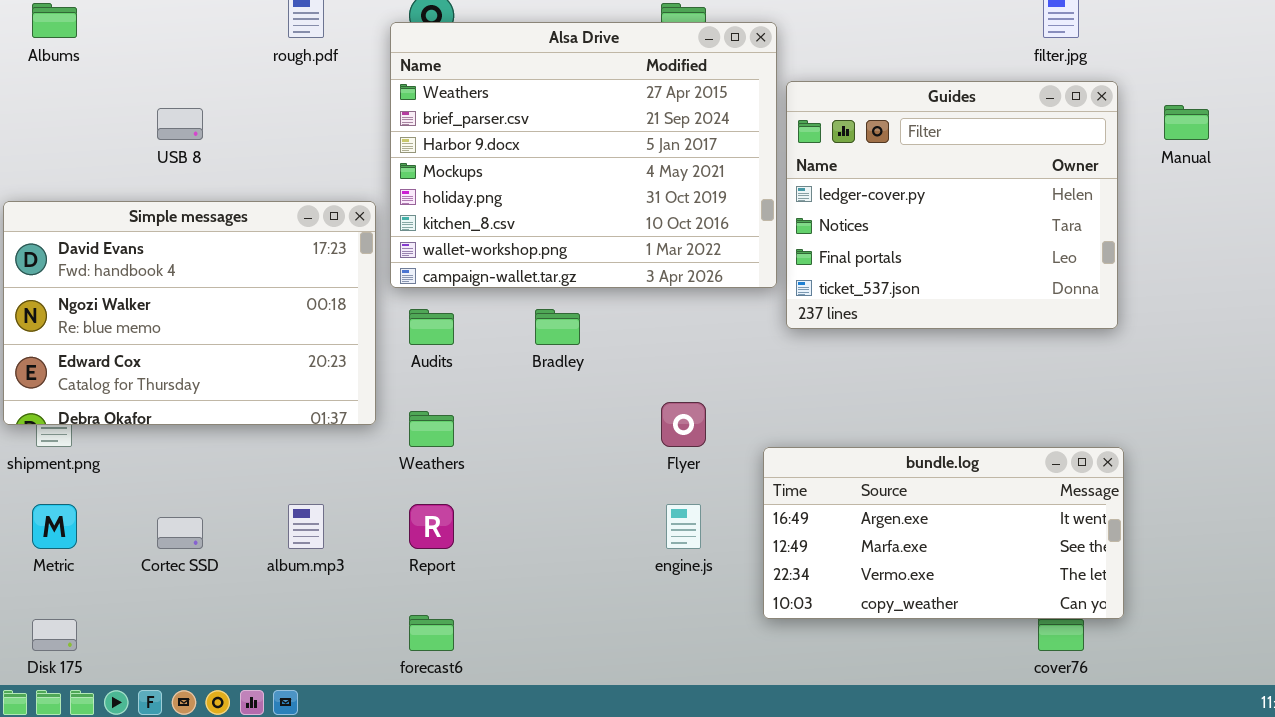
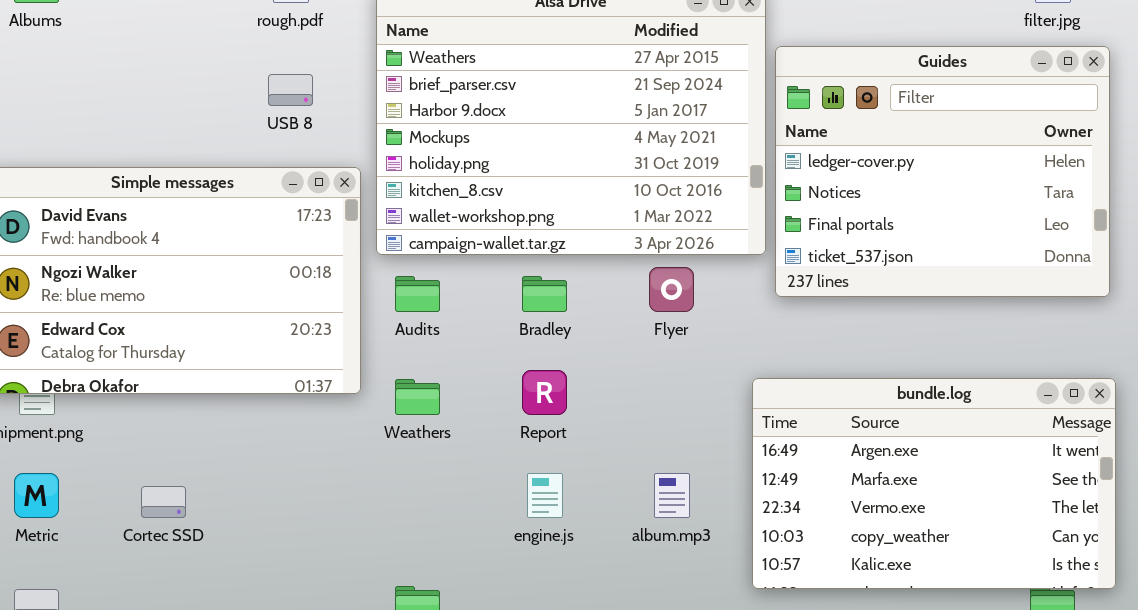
USB 8: [157,108,203,140] -> [268,74,313,106], moved
Flyer: [661,402,706,447] -> [649,267,694,312], moved
bundle.log: [763,447,1124,619] -> [752,378,1116,589], resized
album.mp3: [288,504,324,549] -> [654,473,690,518], moved
Report: [409,504,454,549] -> [522,370,567,415], moved
engine.js: [666,504,701,549] -> [527,473,563,518], moved

